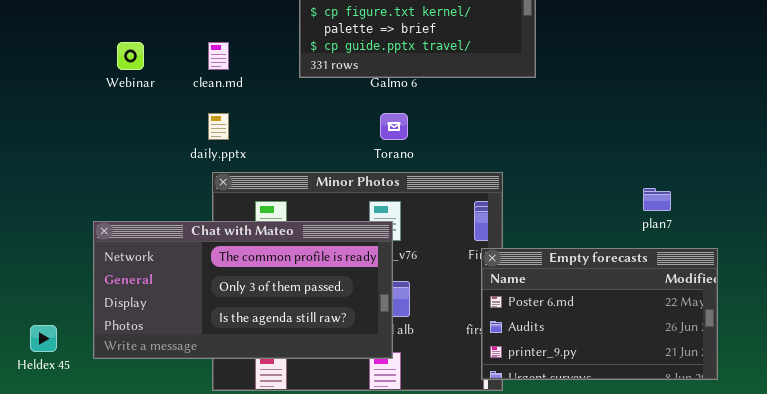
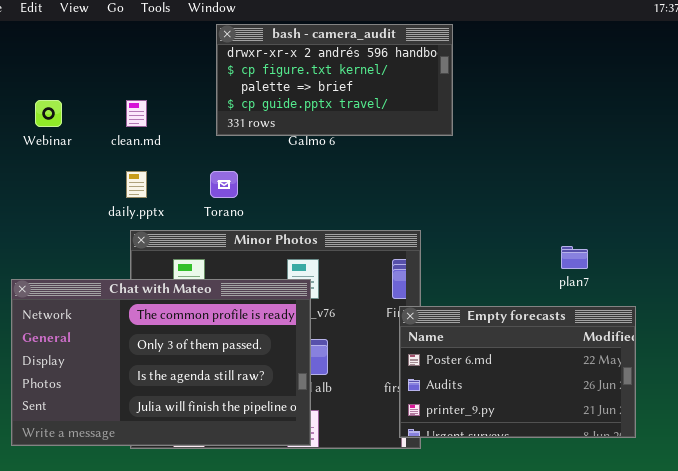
Torano: [380,113,408,140] -> [210,171,238,198], moved
Chat with Mateo: [93,221,393,359] -> [11,279,311,446], resized

